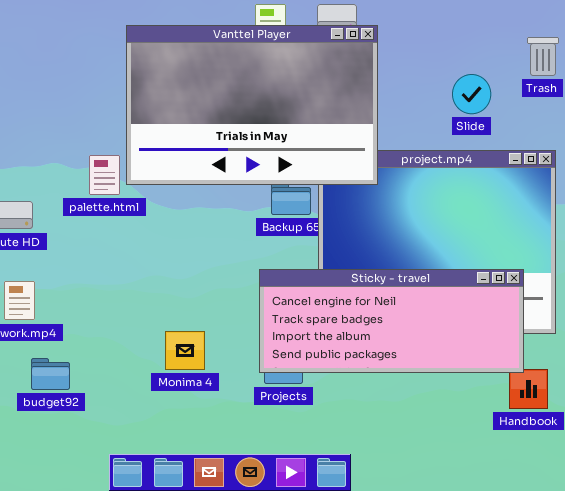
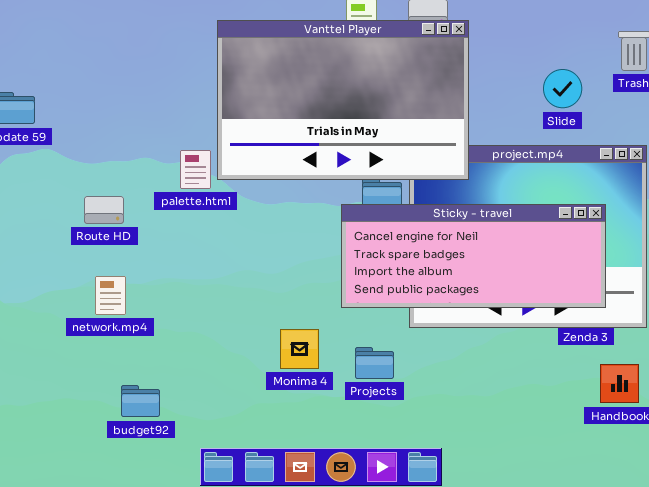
Sticky - travel: [259,269,524,373] -> [341,204,606,308], moved
Monima 4: [165,331,205,370] -> [280,329,319,369], moved
budget92: [31,358,70,390] -> [121,385,160,417], moved

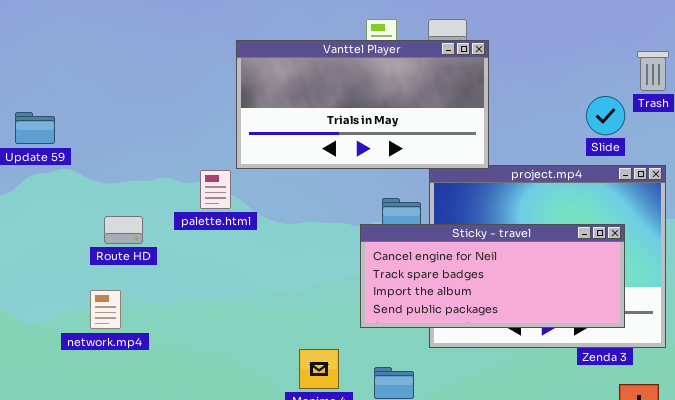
Vanttel Player: [217,20,469,180] -> [236,40,489,169], resized
Slide: [543,69,582,108] -> [586,96,625,135], moved
network.mp4: [95,276,126,315] -> [90,290,121,329], moved

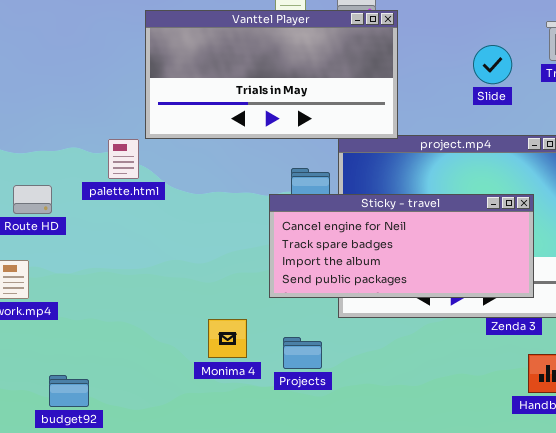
Slide: [586,96,625,135] -> [473,45,512,84], moved

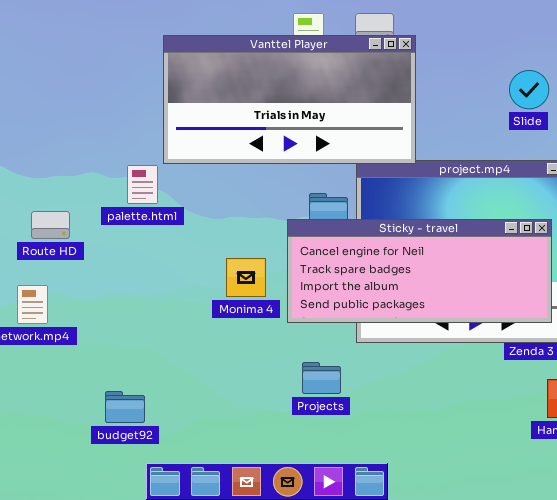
Slide: [473,45,512,84] -> [509,70,549,109], moved
Monima 4: [208,319,247,358] -> [226,258,266,297], moved
budget92: [49,375,89,407] -> [105,391,145,423], moved

